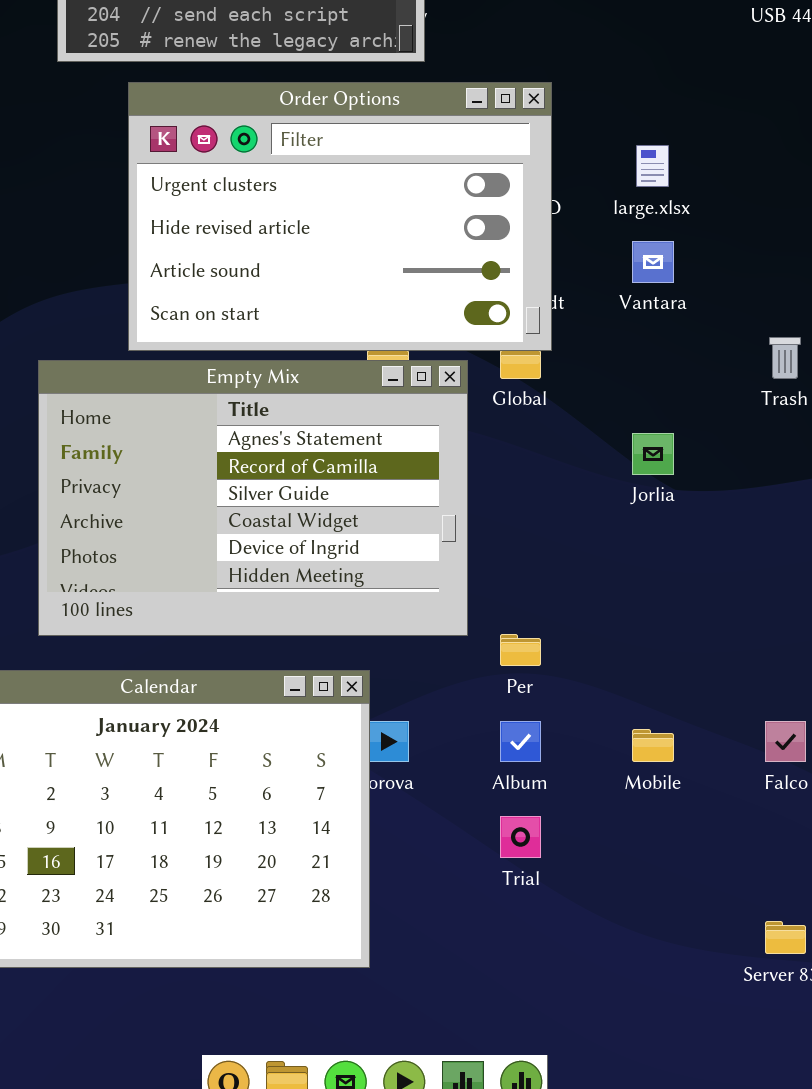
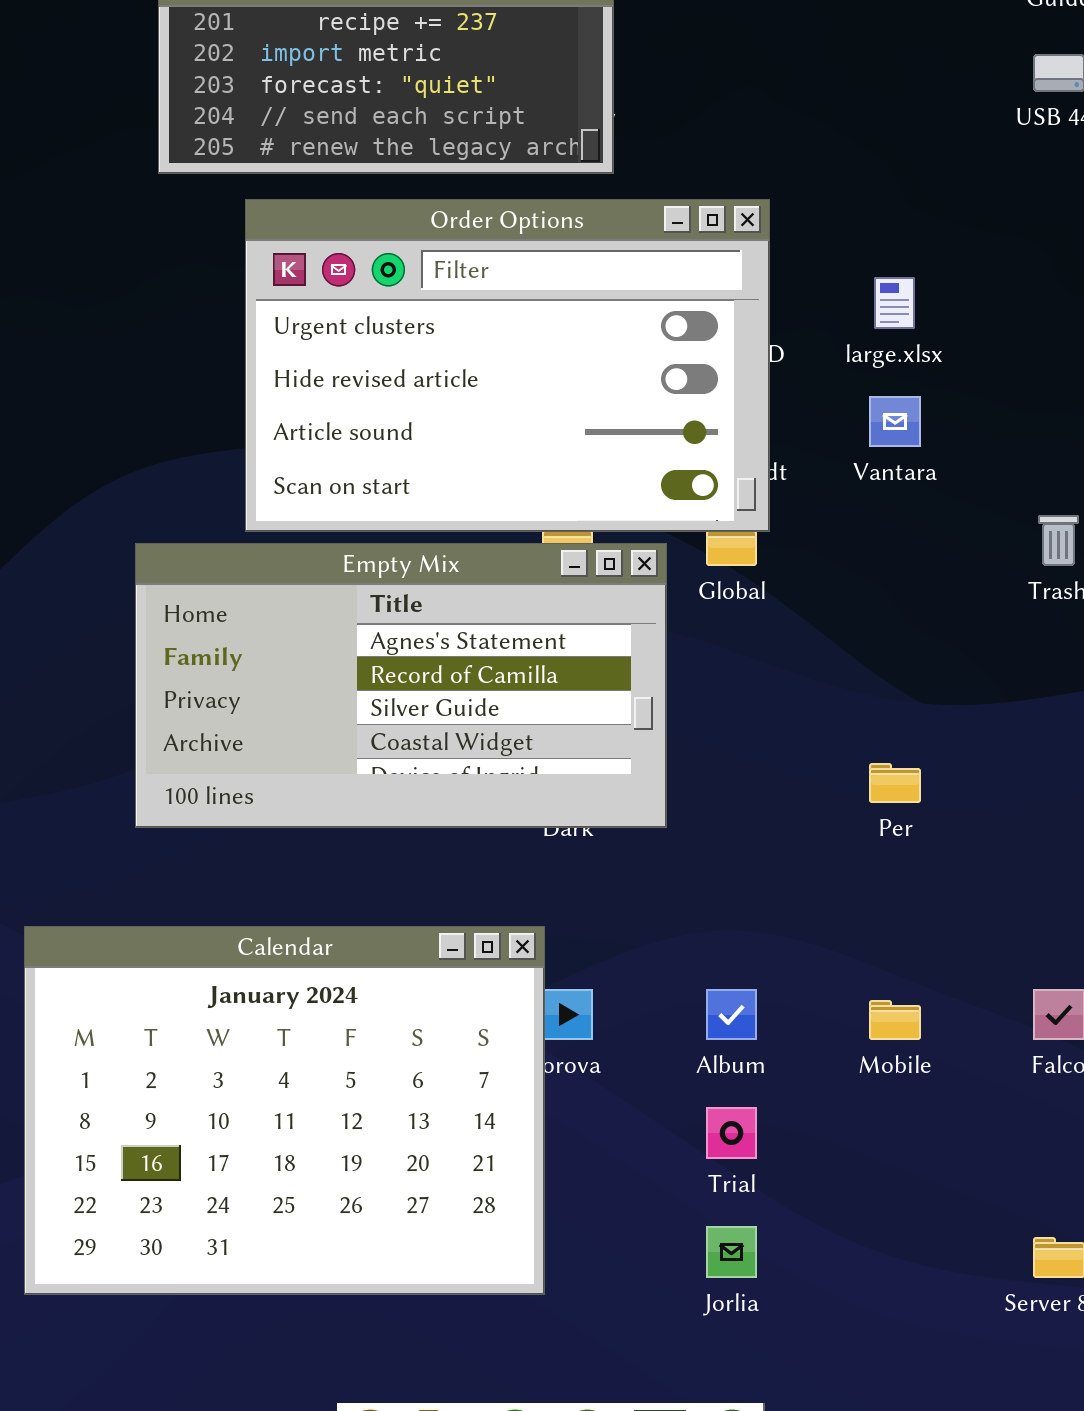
Empty Mix: [38,360,468,636] -> [135,543,667,828], resized
Jorlia: [632,433,674,475] -> [706,1226,757,1278], moved
Per: [500,634,541,666] -> [869,763,921,803], moved

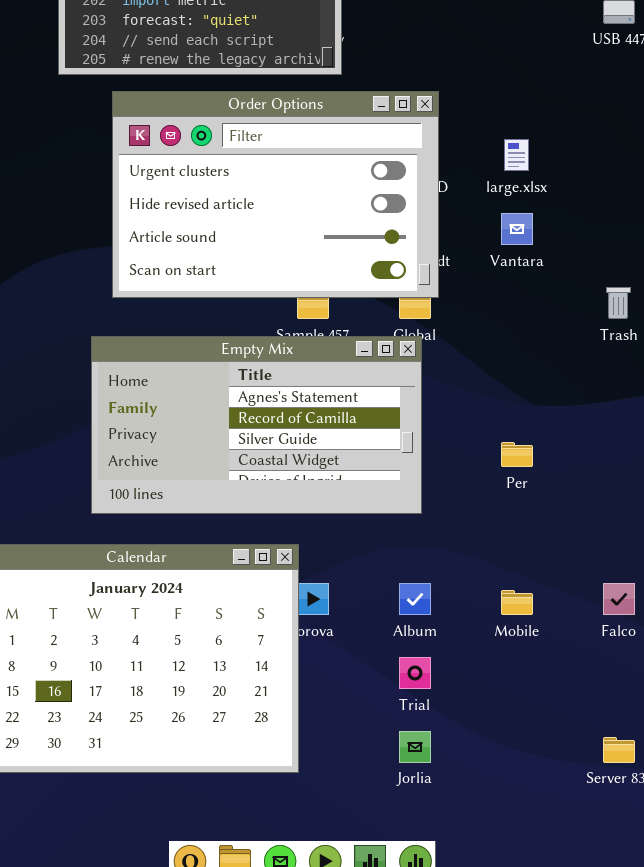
Empty Mix: [135,543,667,828] -> [91,336,422,514], moved

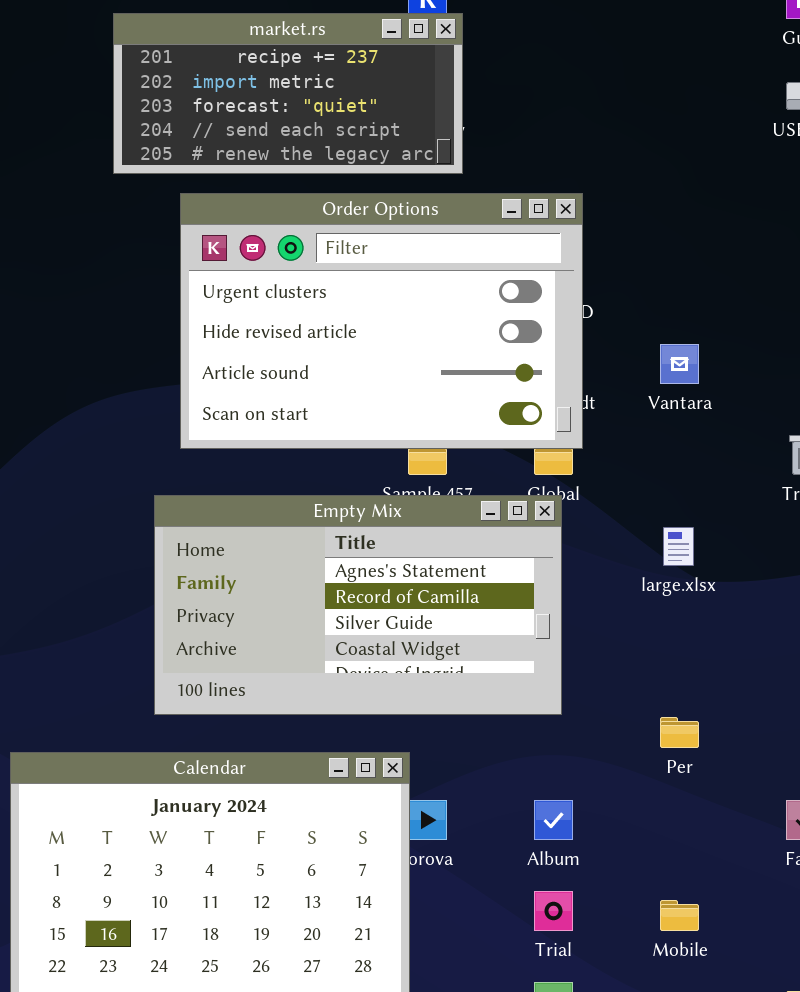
large.xlsx: [504,139,529,171] -> [663,527,694,566], moved
Per: [501,442,533,467] -> [660,717,699,748], moved
Mobile: [501,590,533,615] -> [660,900,699,931], moved

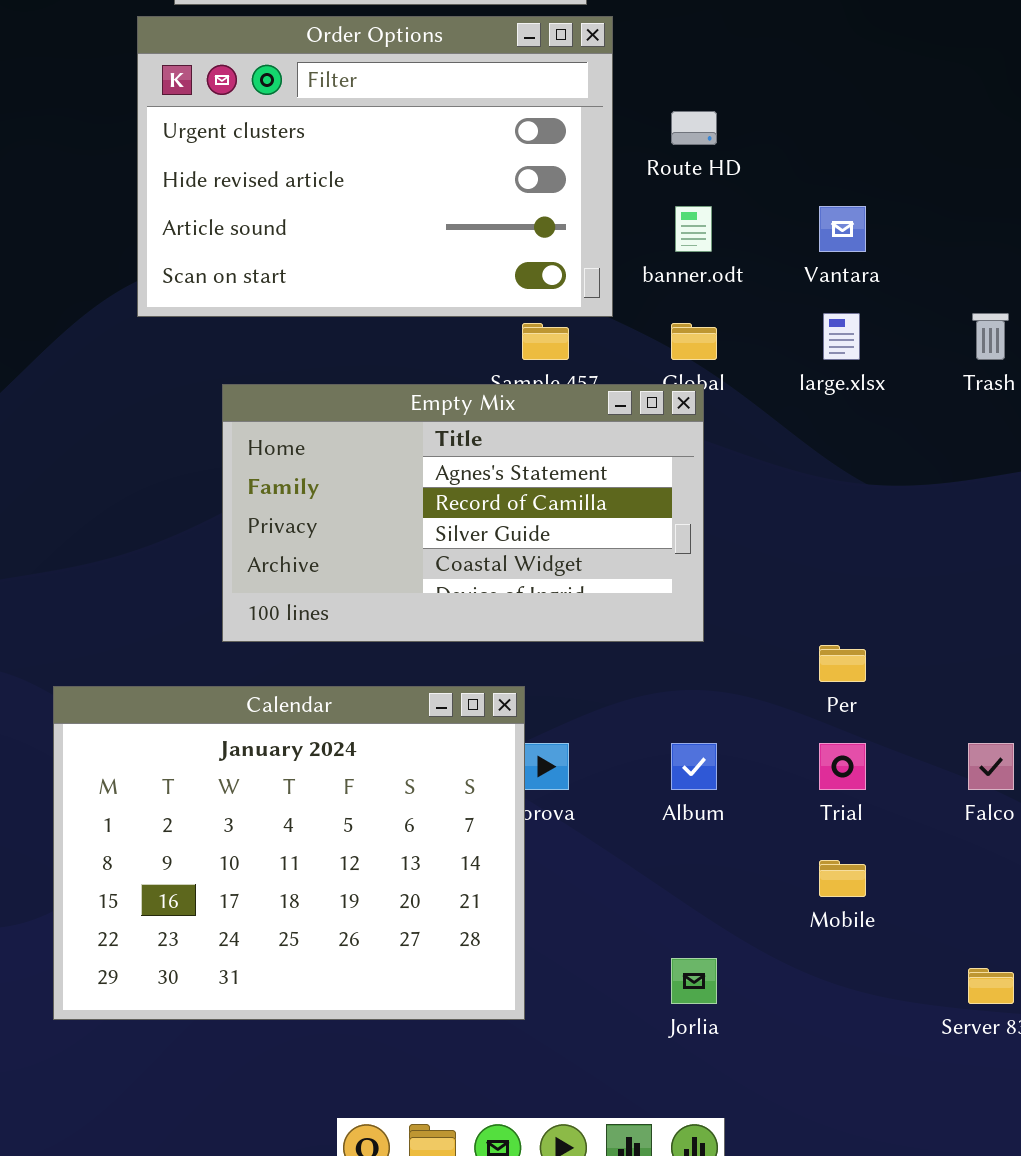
Order Options: [180,193,583,449] -> [137,16,613,317], moved
large.xlsx: [663,527,694,566] -> [823,313,860,360], moved
Trial: [534,891,573,931] -> [819,743,866,790], moved

